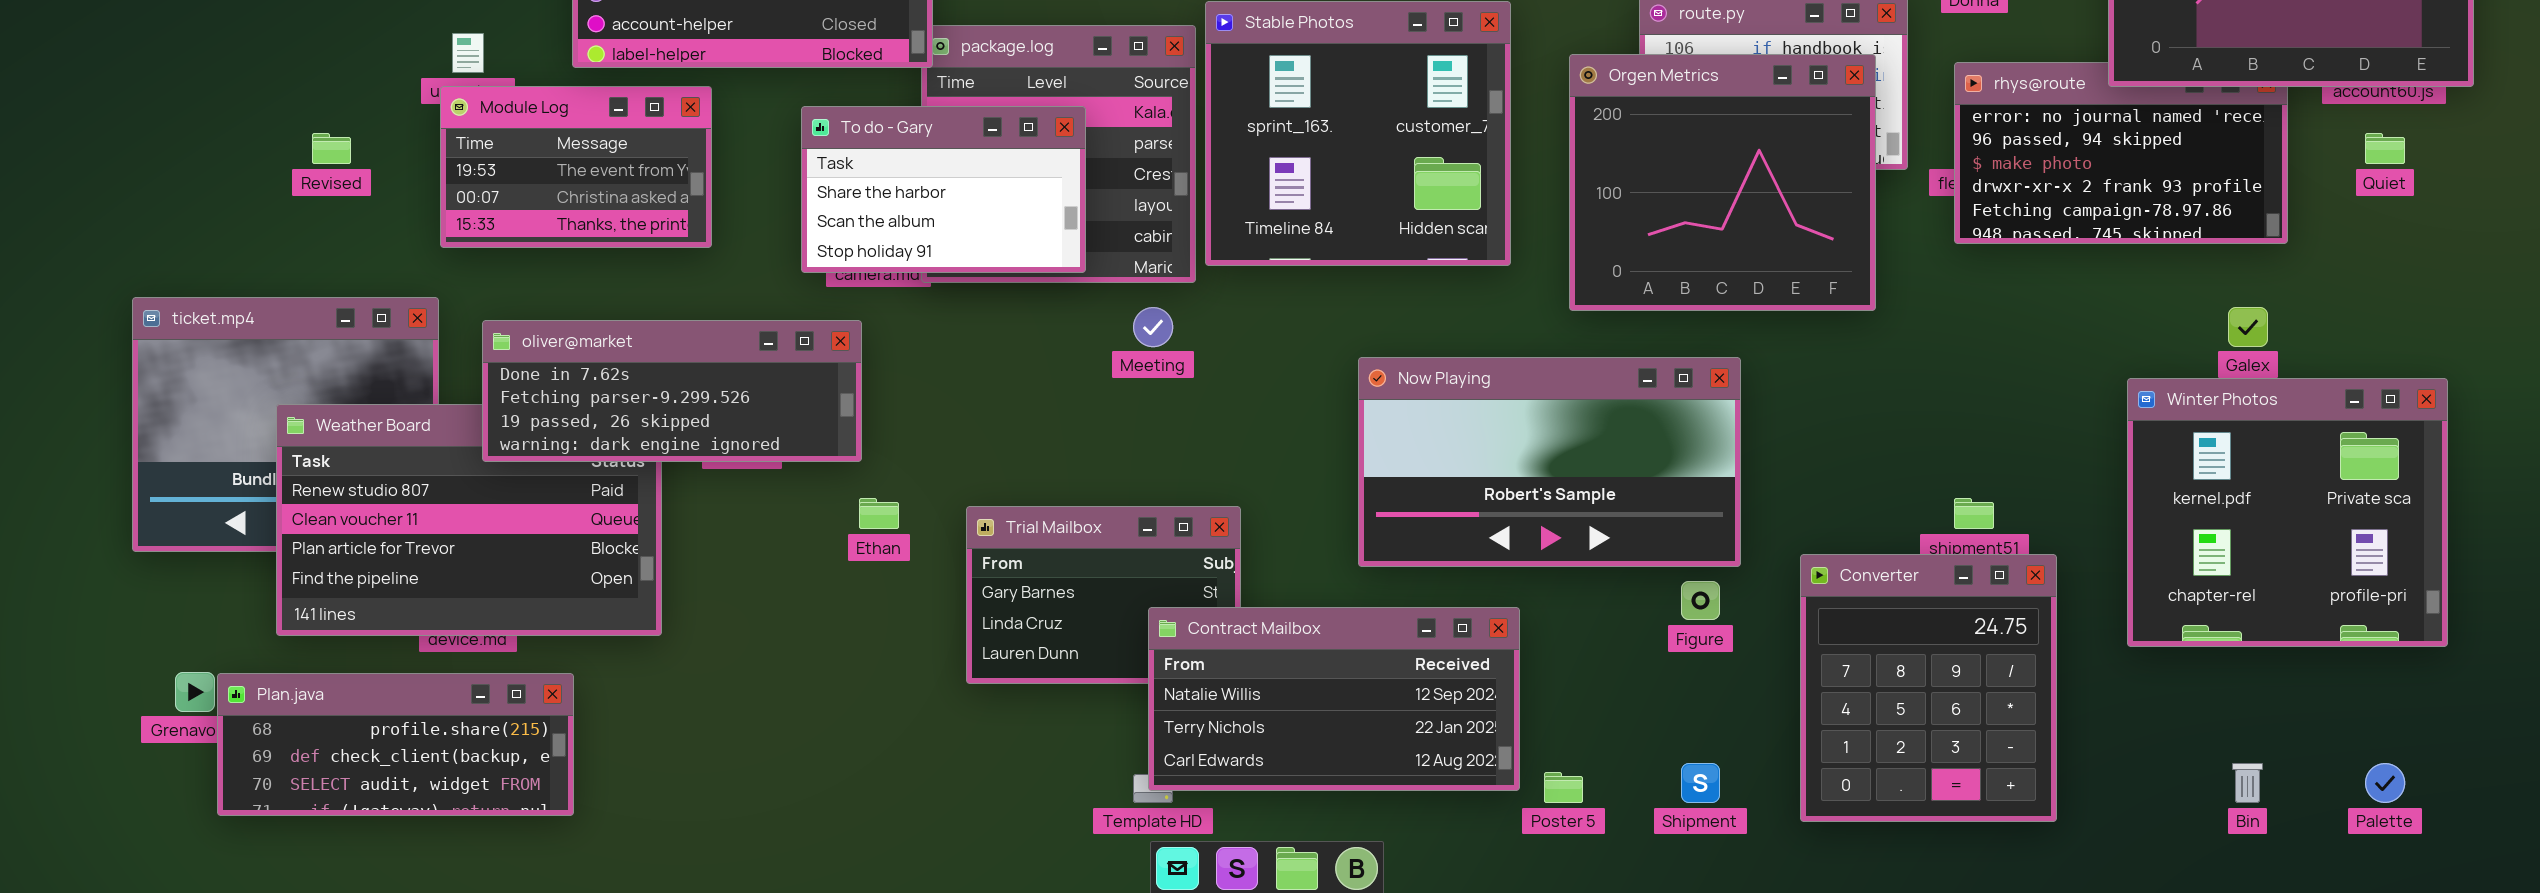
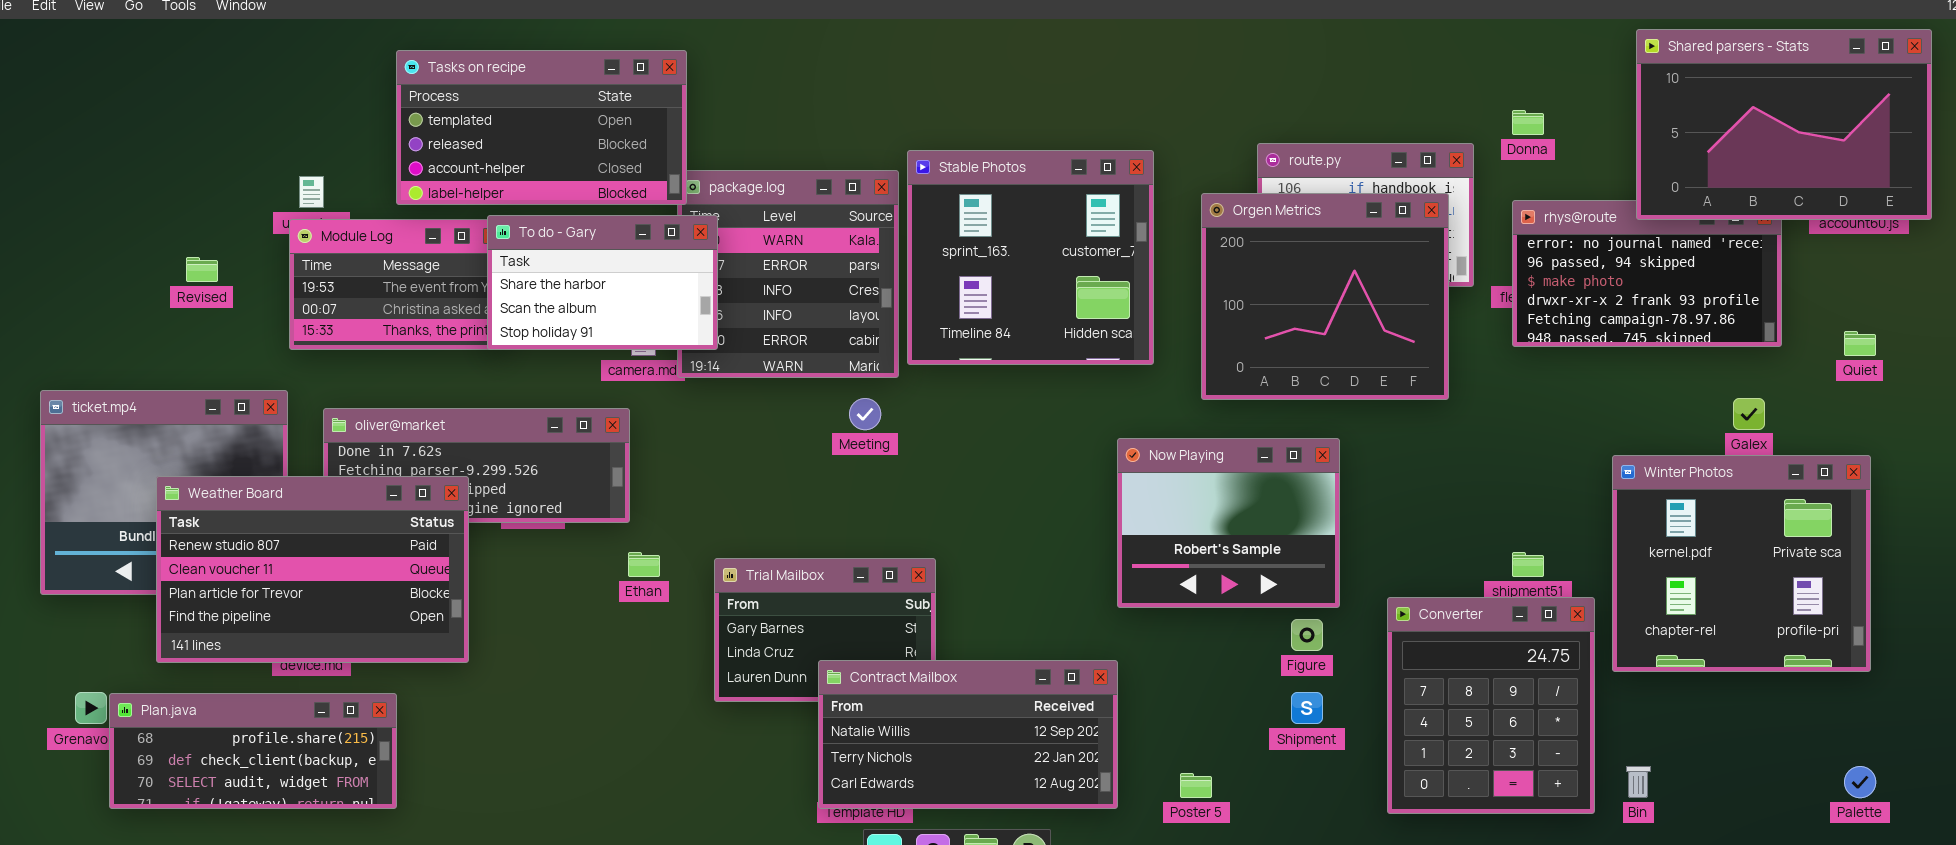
To do - Gary: [801,106,1086,273] -> [487,215,718,350], moved
Quiet: [2365,133,2405,164] -> [1844,331,1876,356], moved
Now Playing: [1358,357,1741,567] -> [1117,438,1340,608], resized
Winter Photos: [2127,378,2448,647] -> [1612,455,1871,672], moved
Weather Board: [276,404,662,636] -> [156,476,469,663], raised
Contract Mailbox: [1148,607,1520,791] -> [818,660,1118,809], moved
Shipment: [1681,763,1720,803] -> [1291,692,1323,724], moved
Bin: [2232,763,2263,803] -> [1626,766,1651,798], moved

